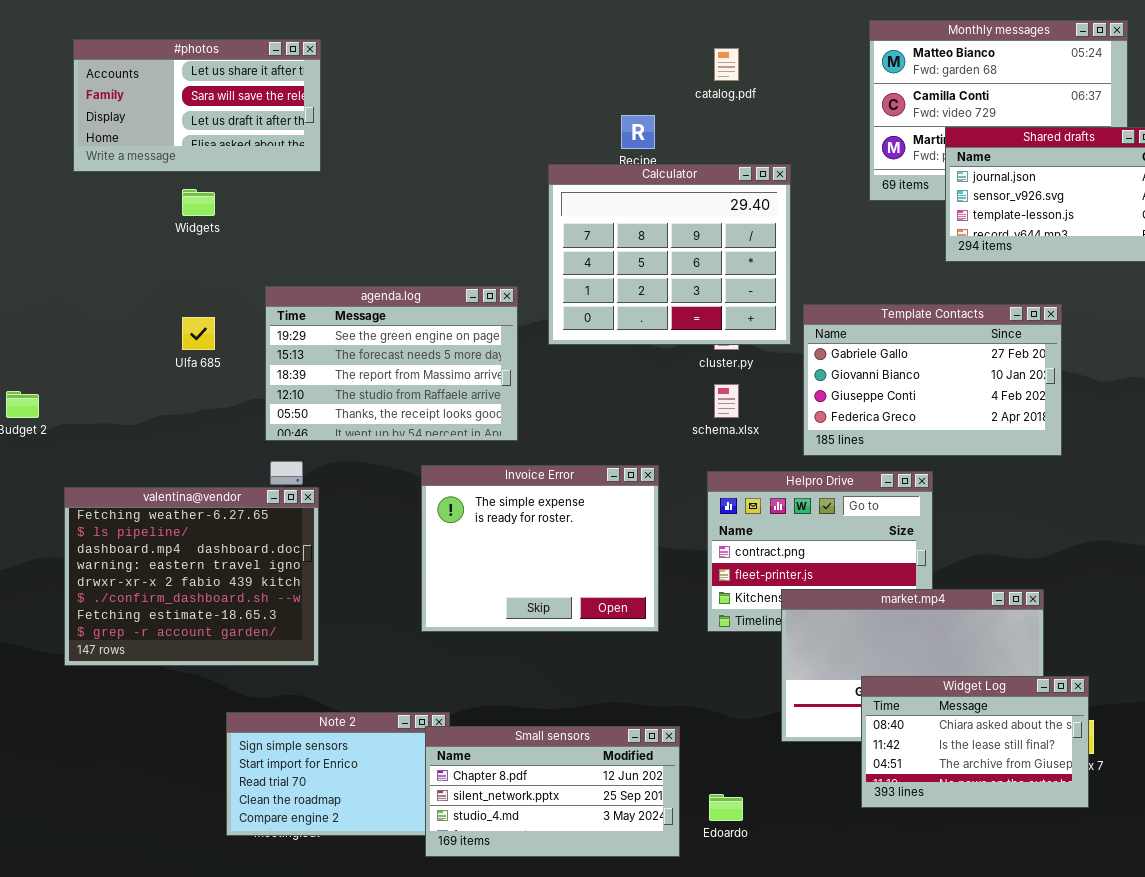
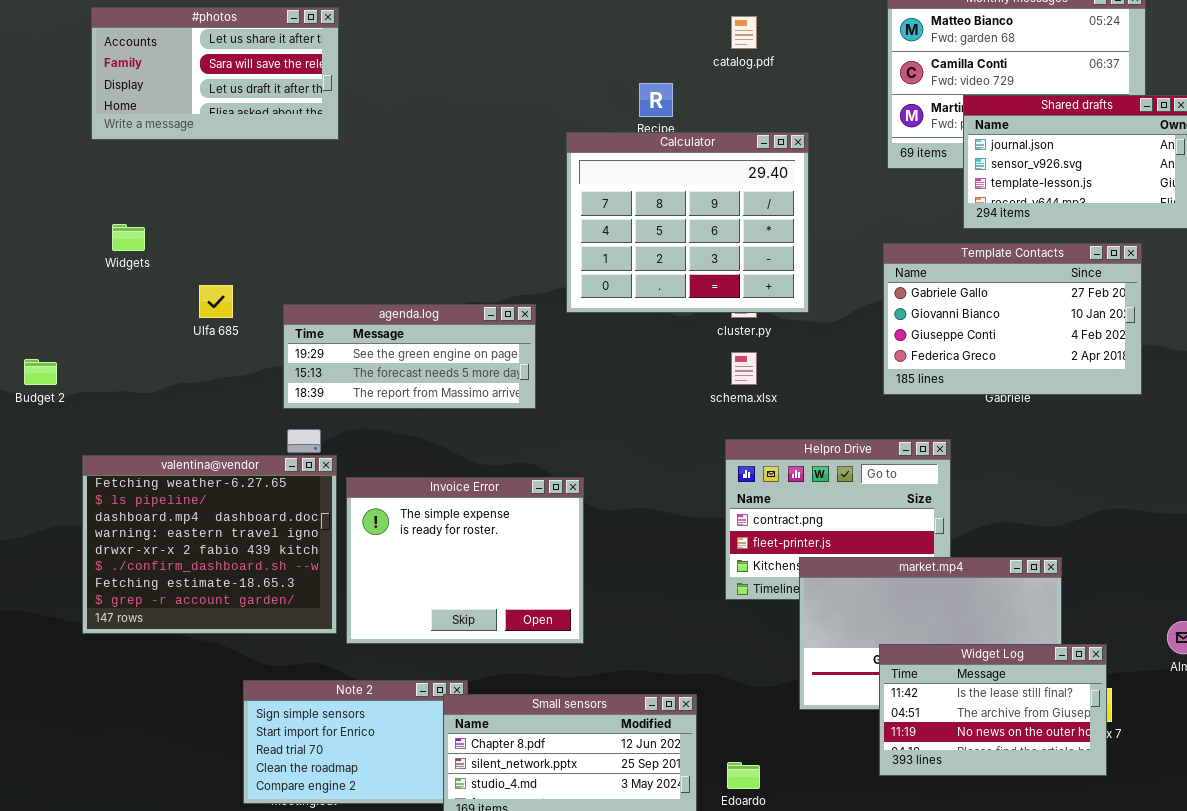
Widgets: [182,189,215,216] -> [112,224,145,251], moved
agenda.log: [265,286,518,441] -> [283,304,536,409], resized
Template Contacts: [803,304,1062,456] -> [883,243,1142,395], moved
Invoice Error: [421,465,659,632] -> [346,477,584,644], moved
Widget Log: [861,676,1089,808] -> [879,644,1107,776], scrolled down 1 row

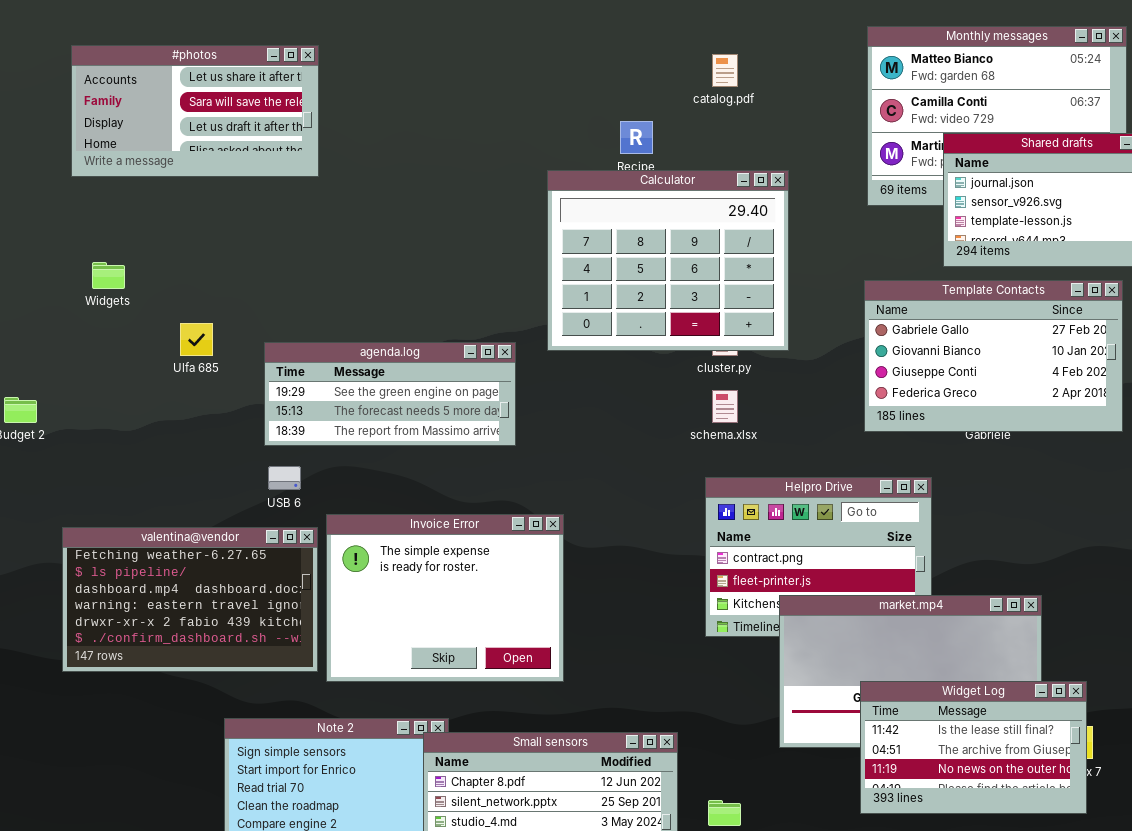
valentina@vendor: [82,455,337,634] -> [62,527,318,672], resized

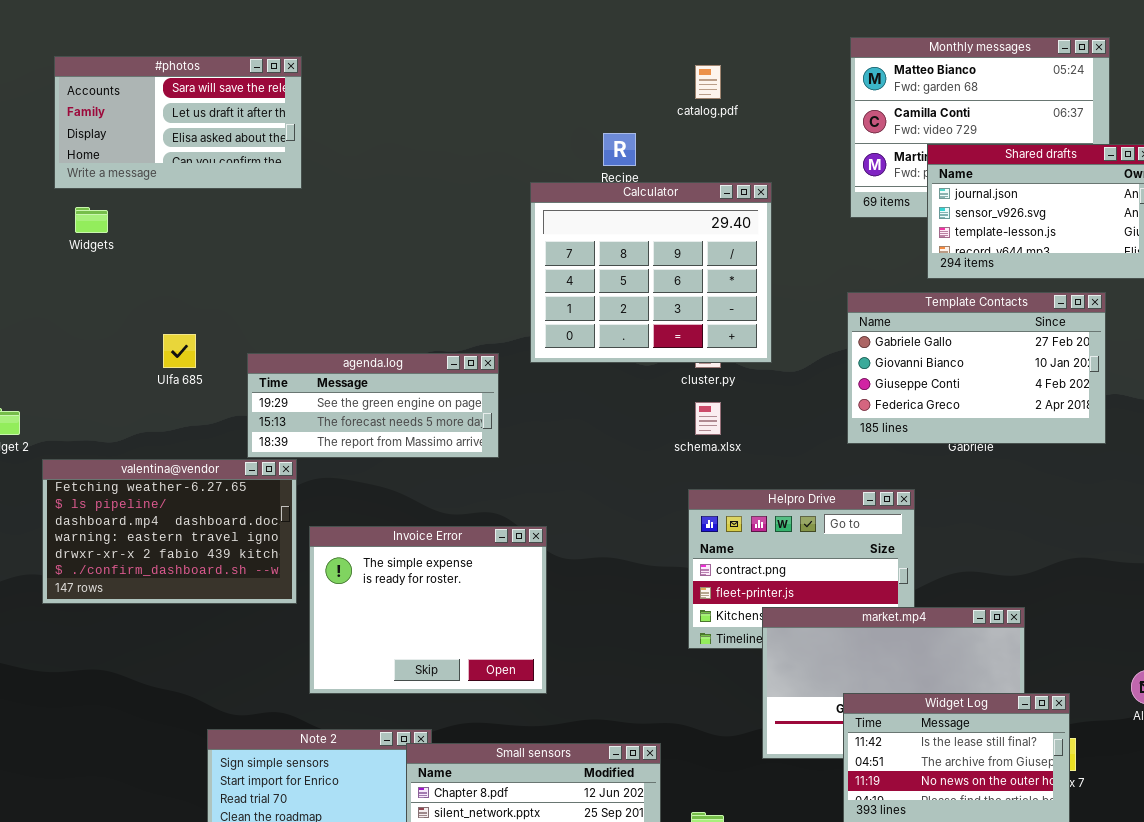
#photos: [71,45,319,177] -> [54,56,302,189], scrolled down 1 row
Widgets: [92,262,125,289] -> [75,207,108,233], moved
valentina@vendor: [62,527,318,672] -> [42,459,297,604], moved

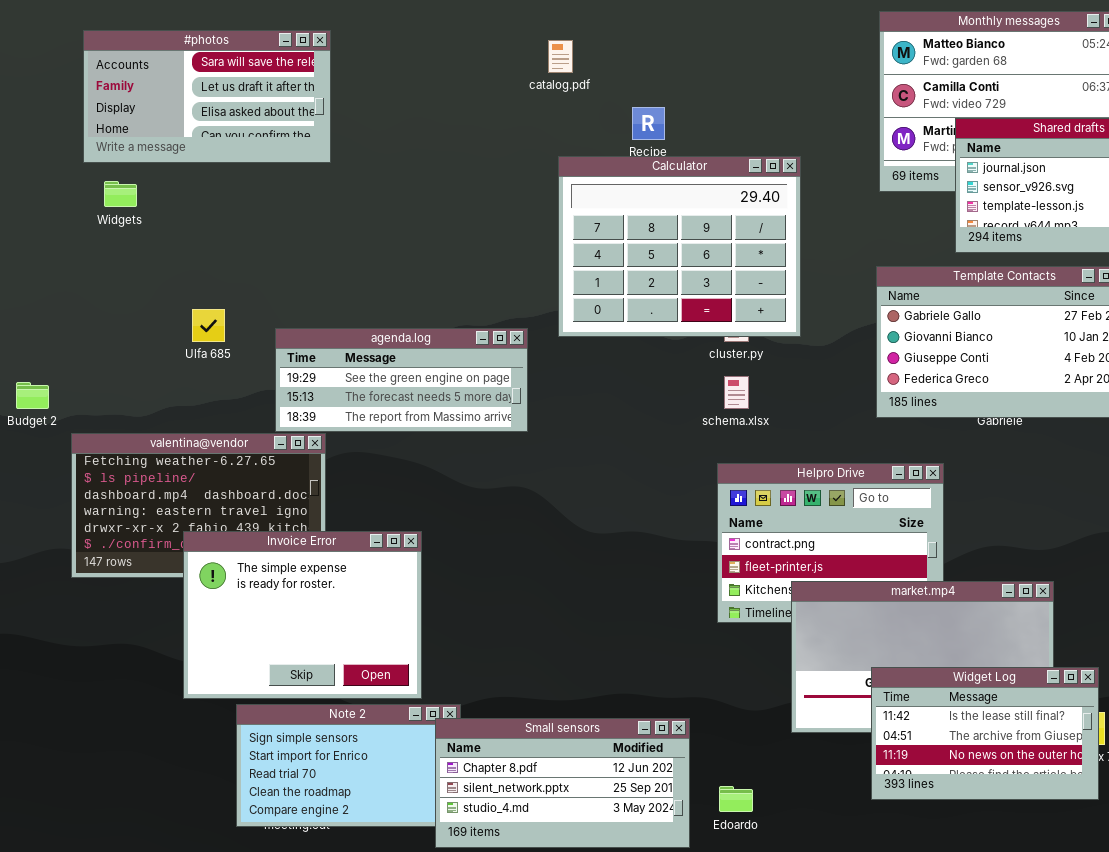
catalog.pdf: [695,65,721,99] -> [548,40,573,73], moved
Invoice Error: [309,526,547,694] -> [183,531,422,699], moved

